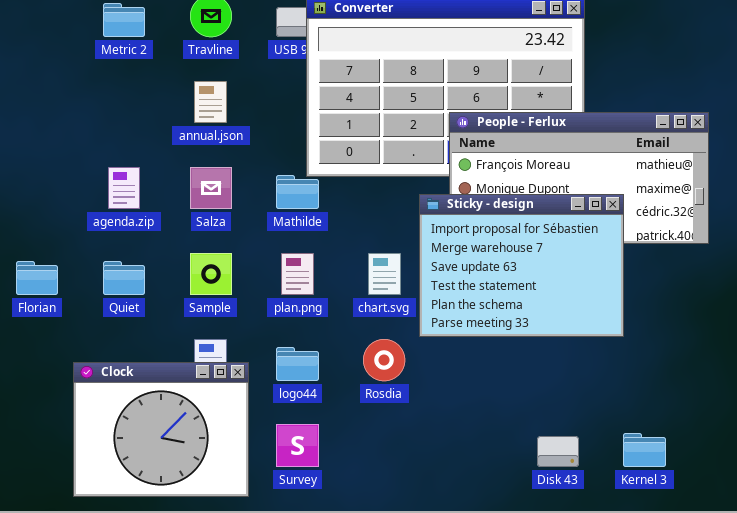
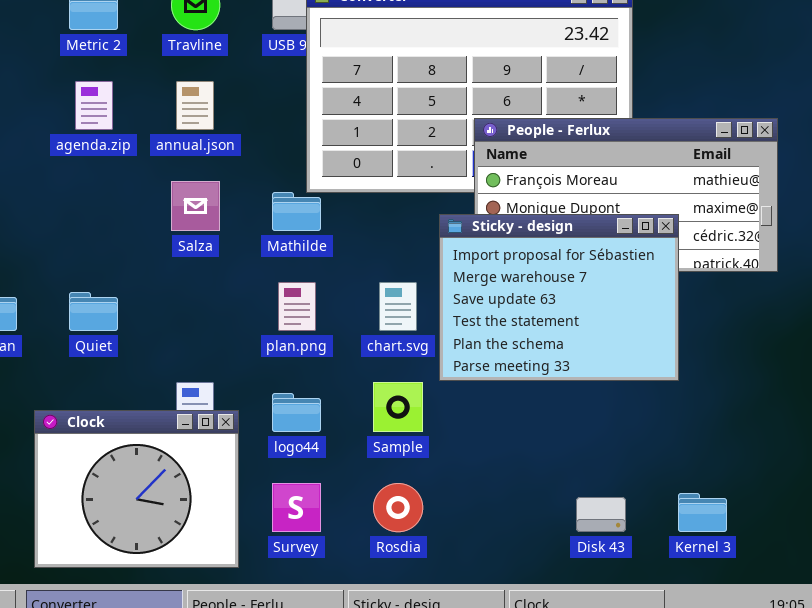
agenda.zip: [108,167,140,209] -> [75,81,113,130], moved
Sample: [190,253,232,295] -> [373,382,423,432], moved
Rosdia: [363,339,405,381] -> [373,483,423,532], moved

